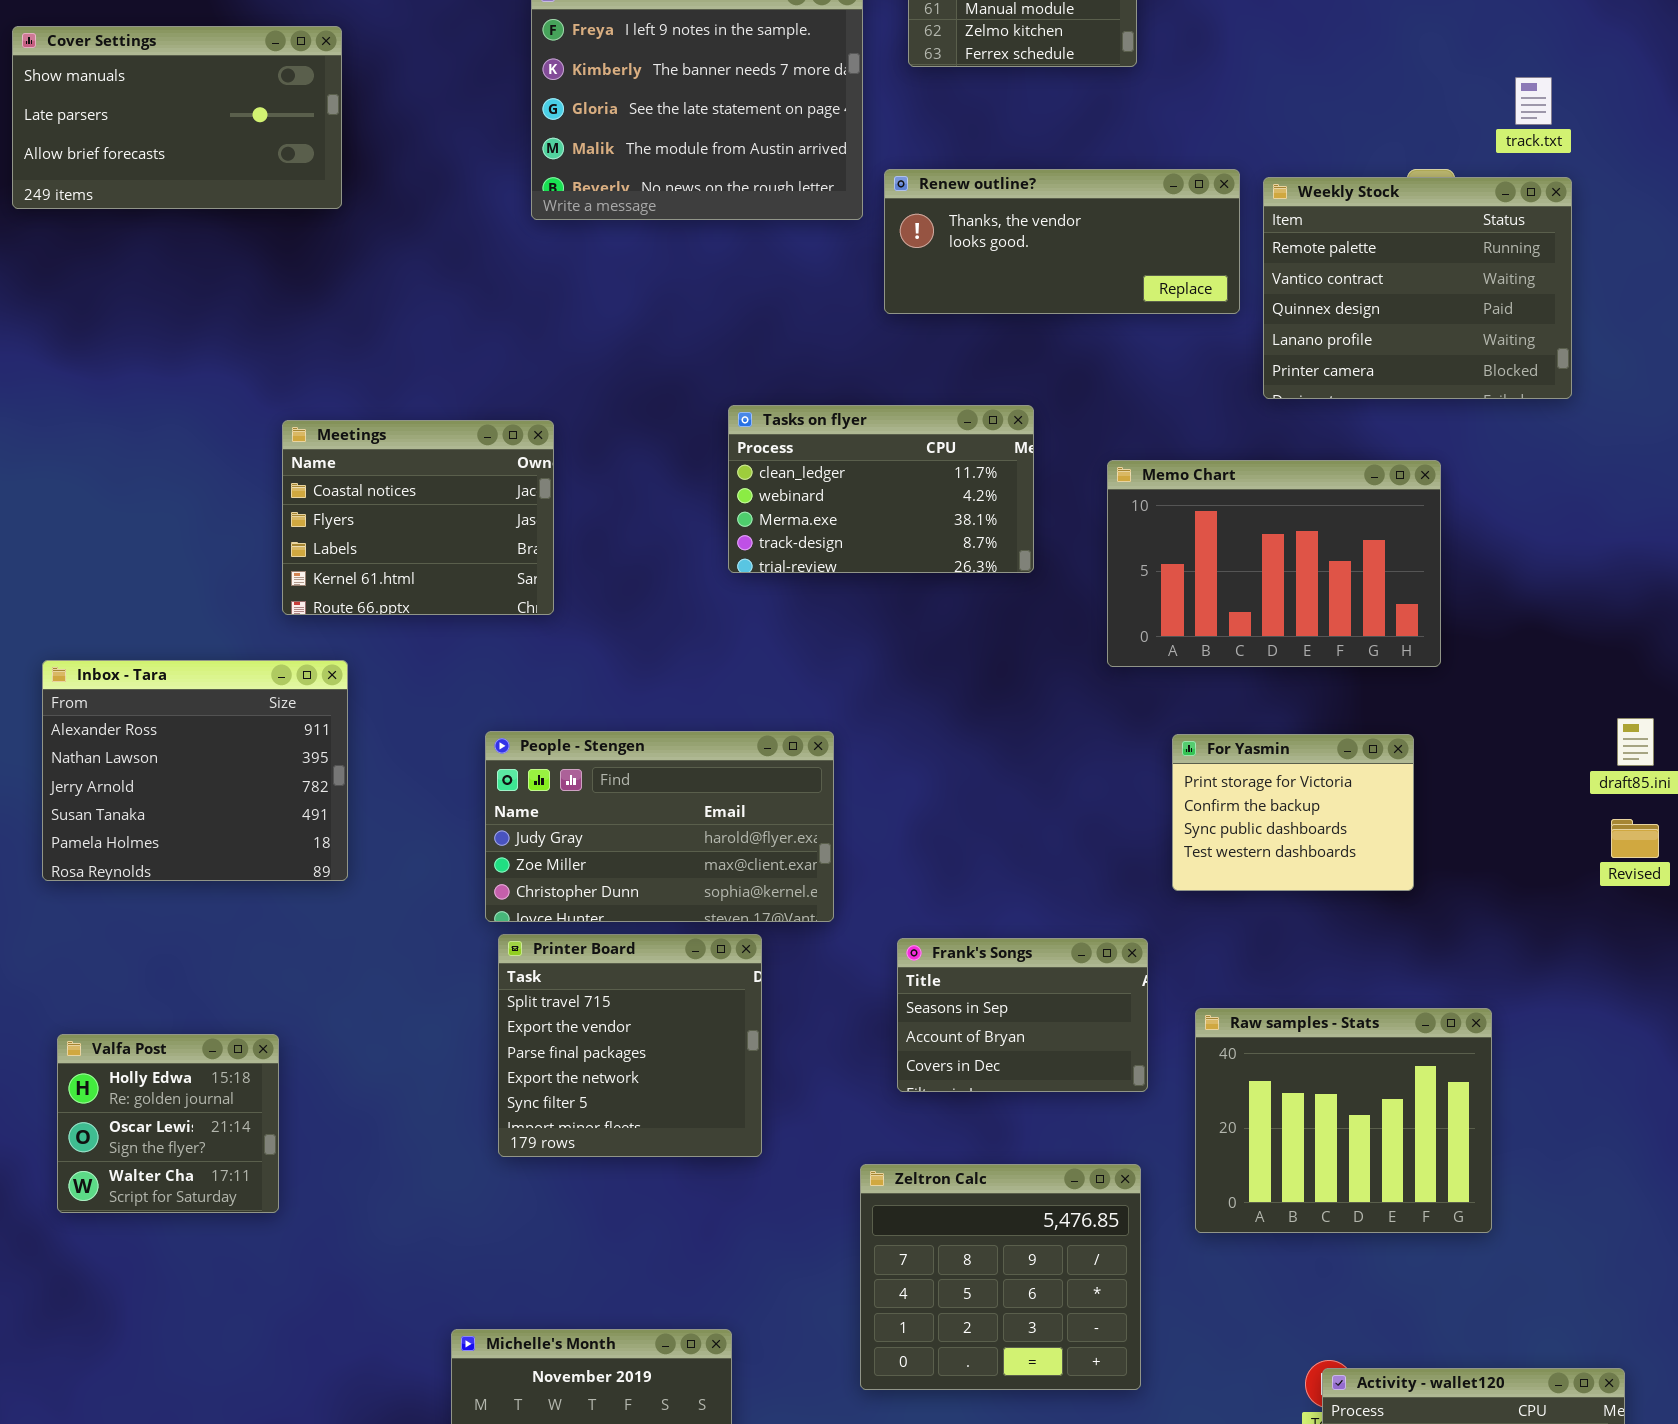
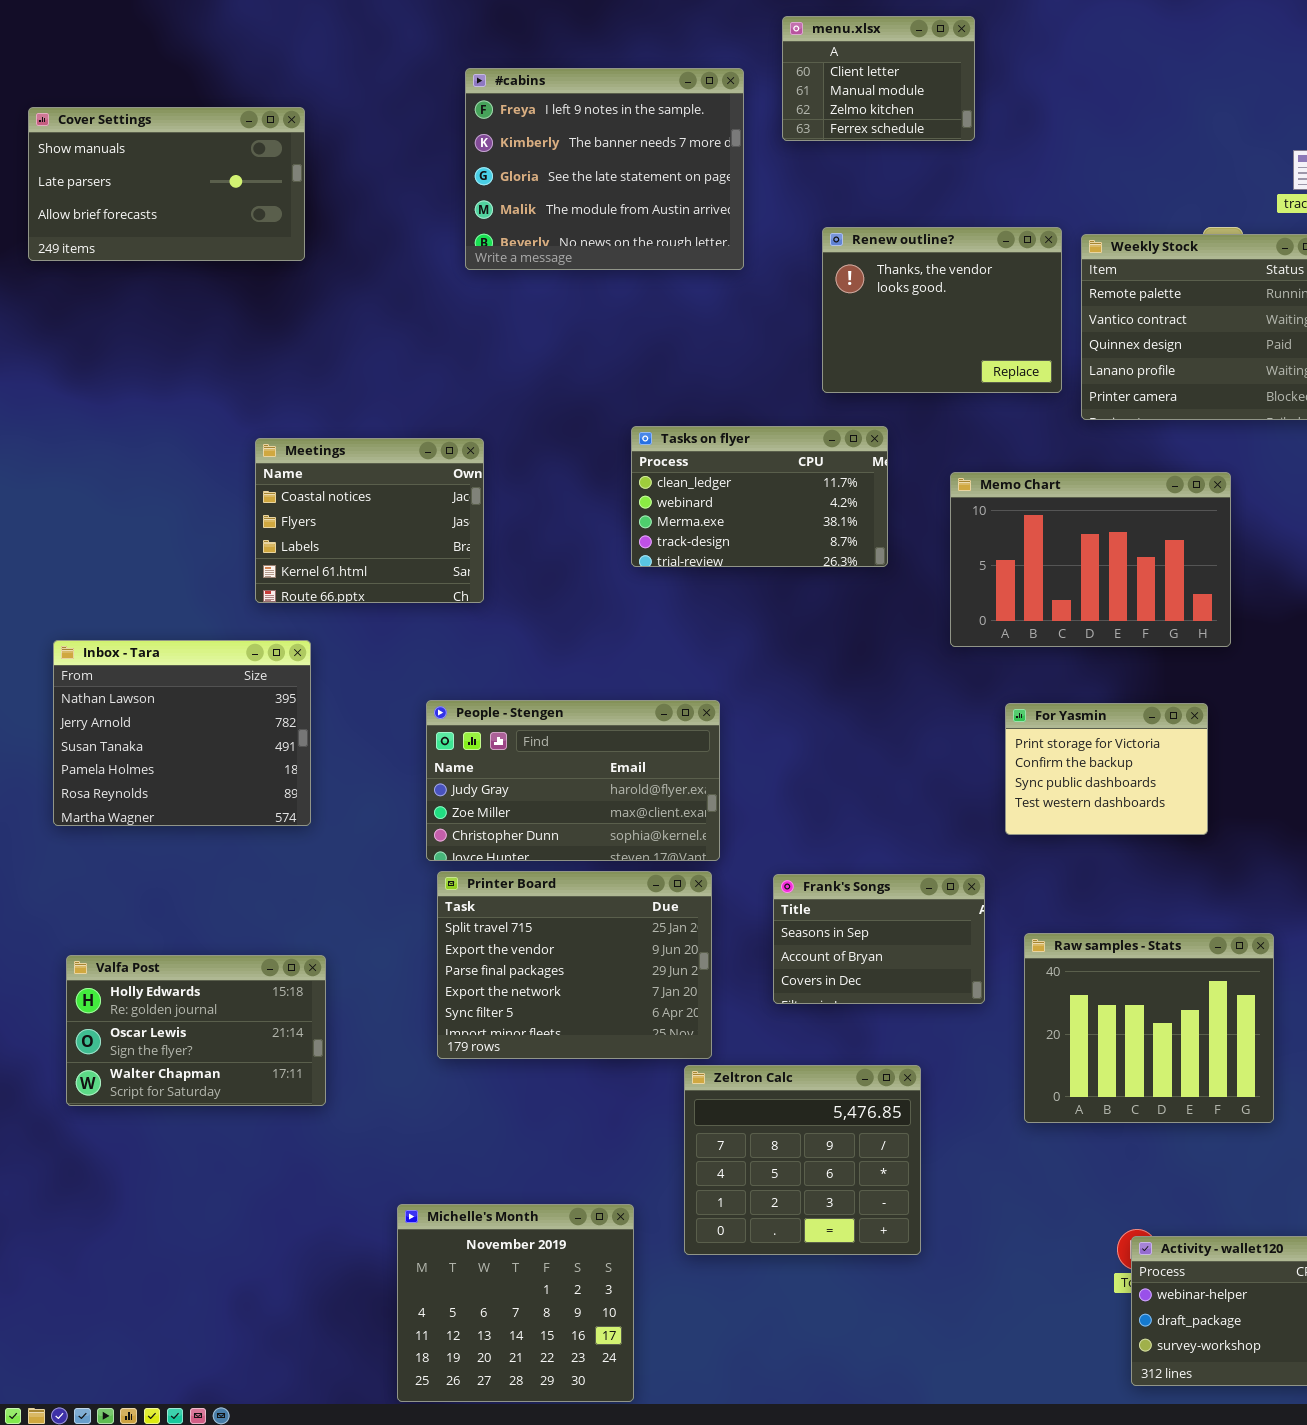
Renew outline?: [884,169,1240,314] -> [822,227,1062,393], resized
Inbox - Tara: [42,660,348,881] -> [53,640,311,826], scrolled down 1 row
Printer Board: [498,934,762,1157] -> [437,871,712,1059], resized
Valfa Post: [57,1034,279,1213] -> [66,955,326,1106], resized
Zeltron Calc: [860,1164,1141,1390] -> [684,1065,921,1255], moved

